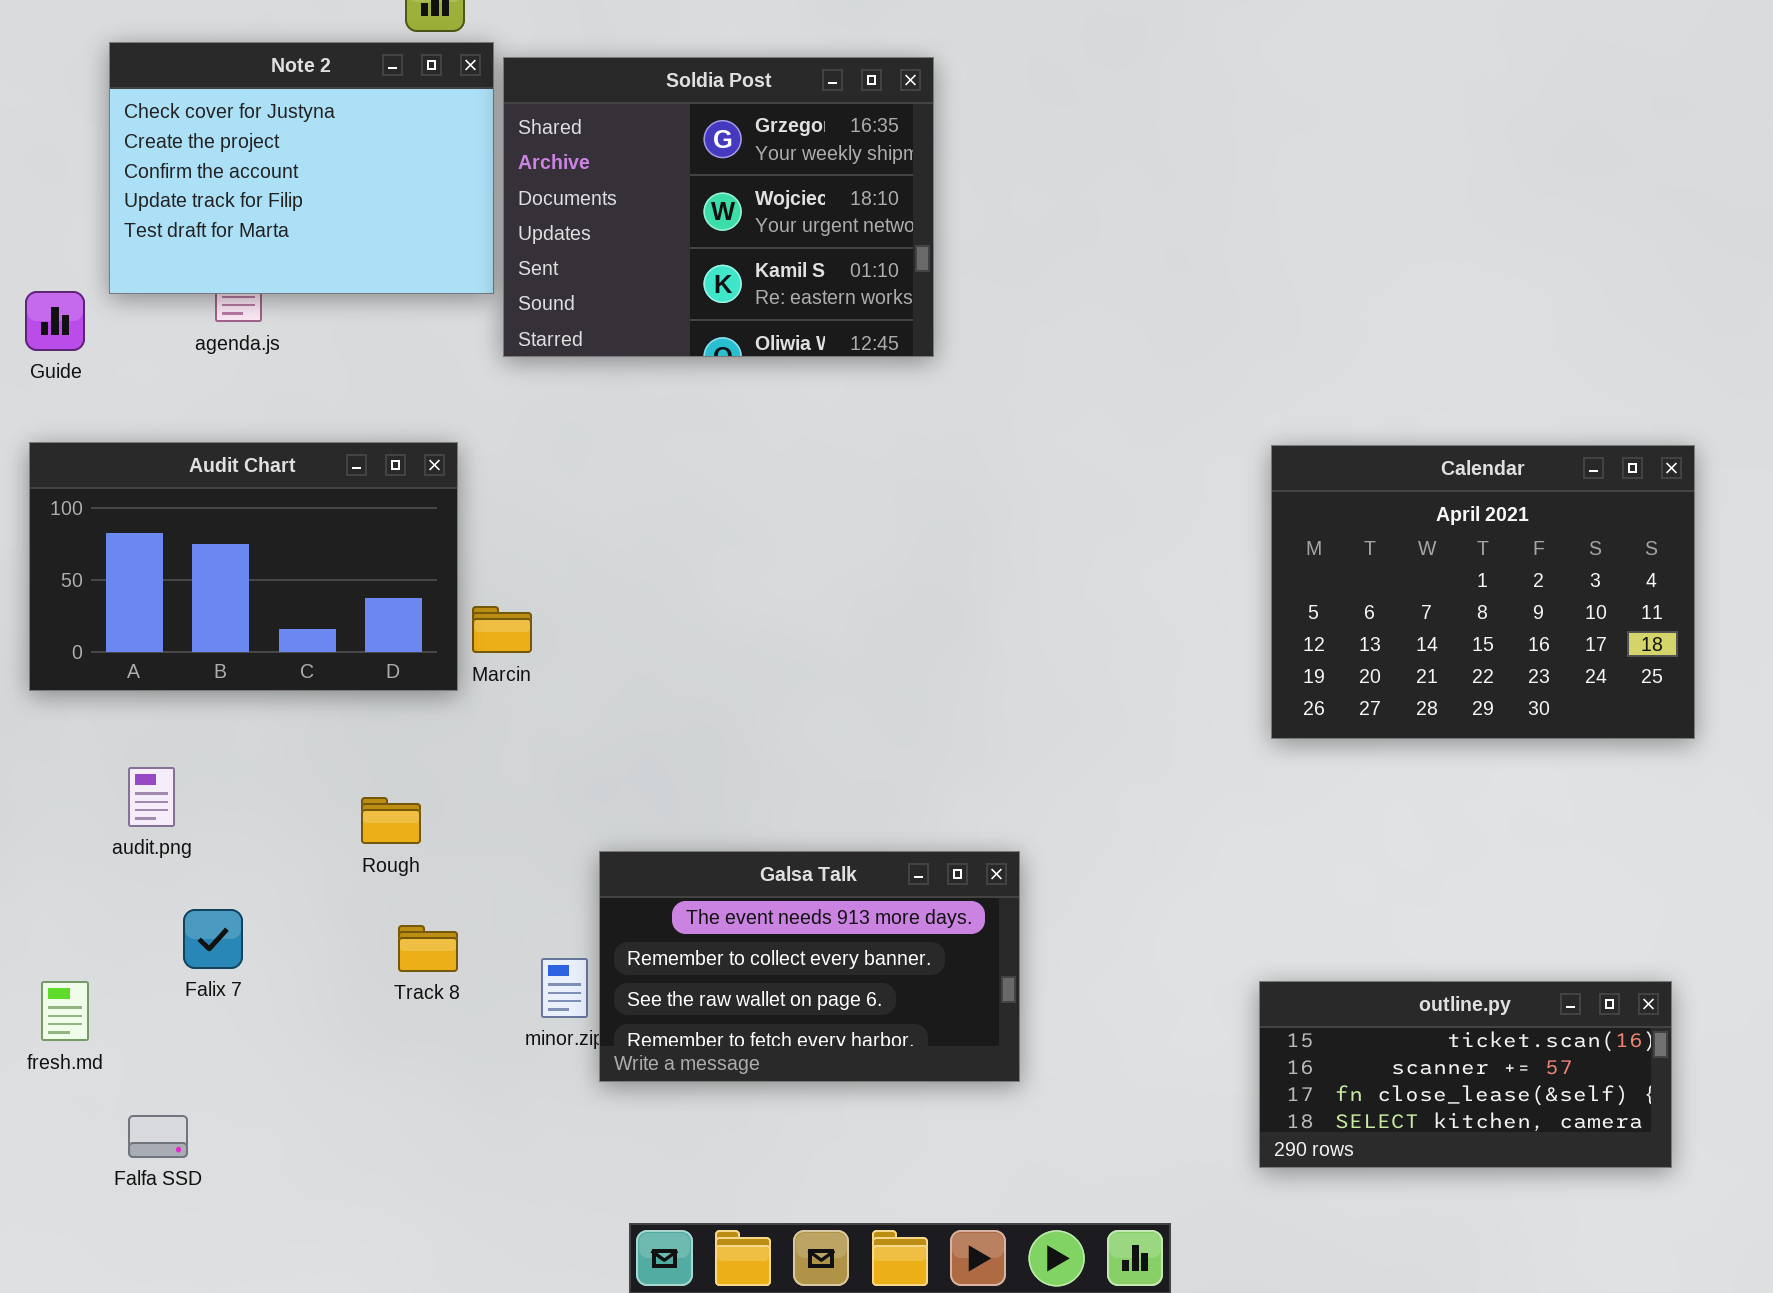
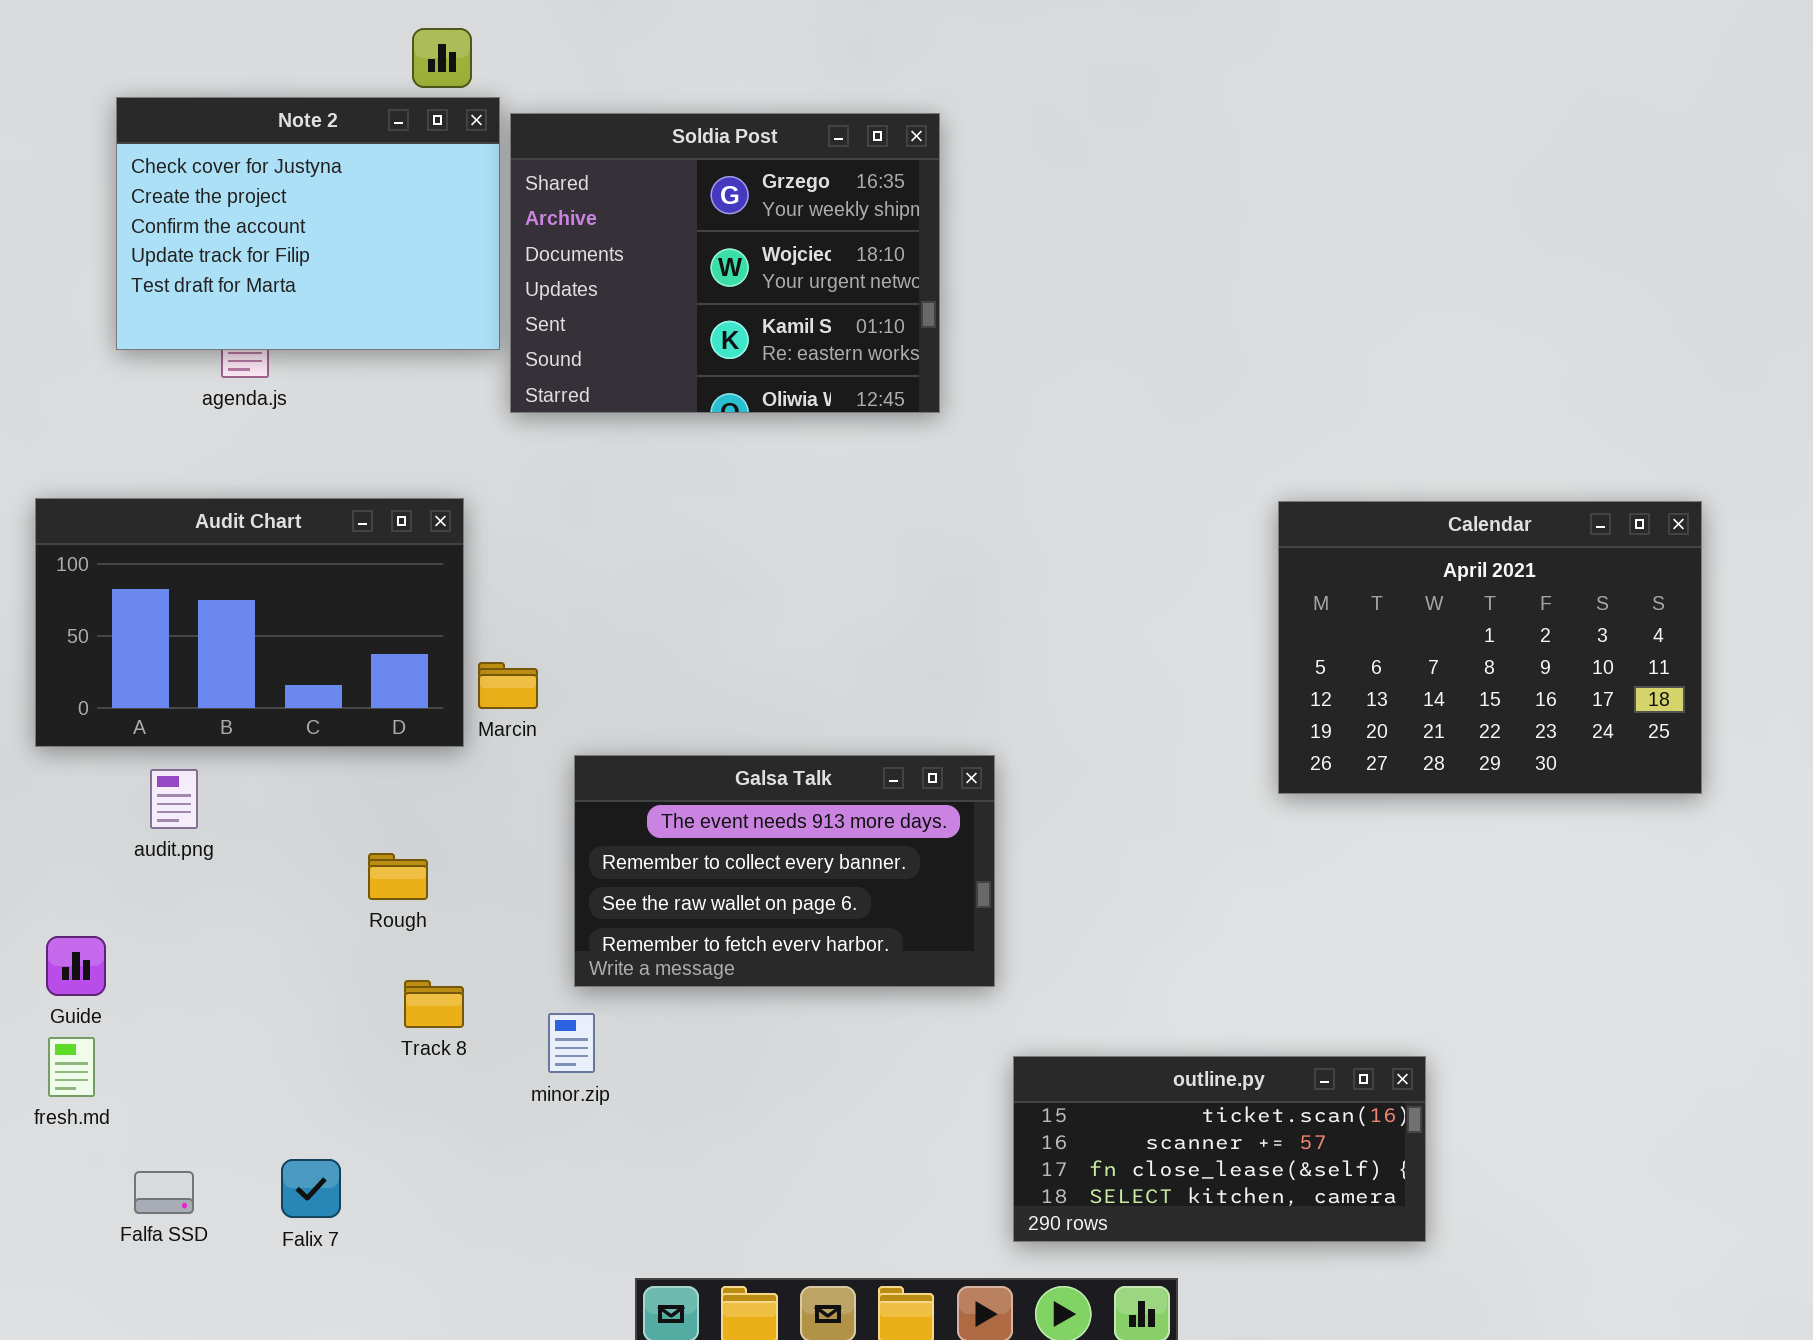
Guide: [25,291,85,351] -> [46,936,106,996], moved
audit.png: [128,767,175,827] -> [150,769,198,829], moved
Galsa Talk: [599,851,1020,1082] -> [574,755,995,987], moved
Falix 7: [183,909,243,969] -> [281,1159,341,1218], moved
outline.py: [1259,981,1672,1168] -> [1013,1056,1426,1242], moved

